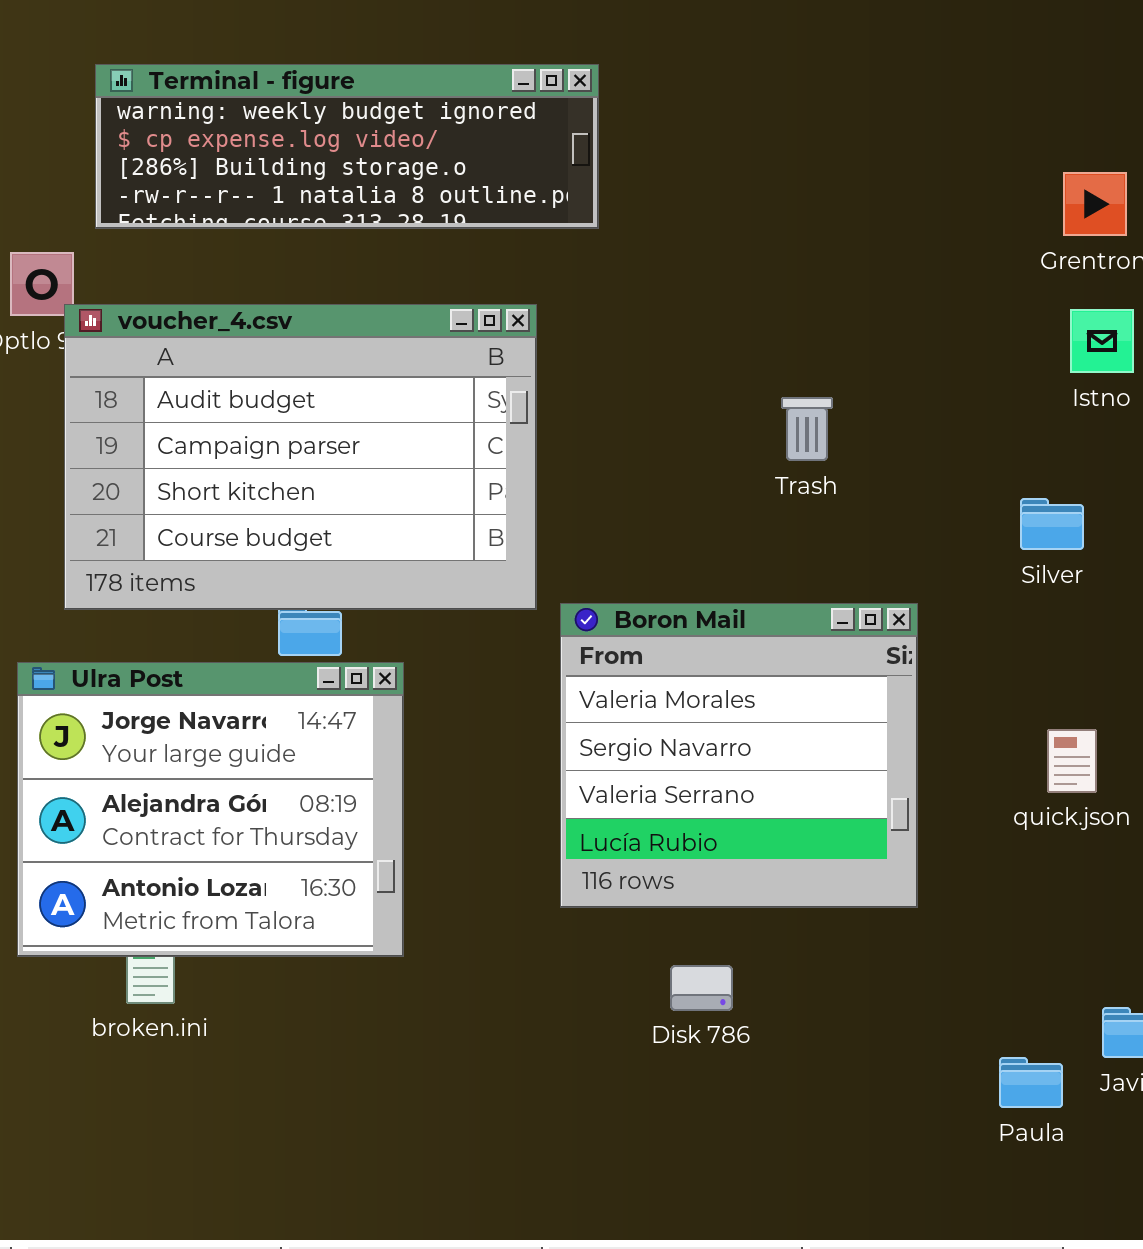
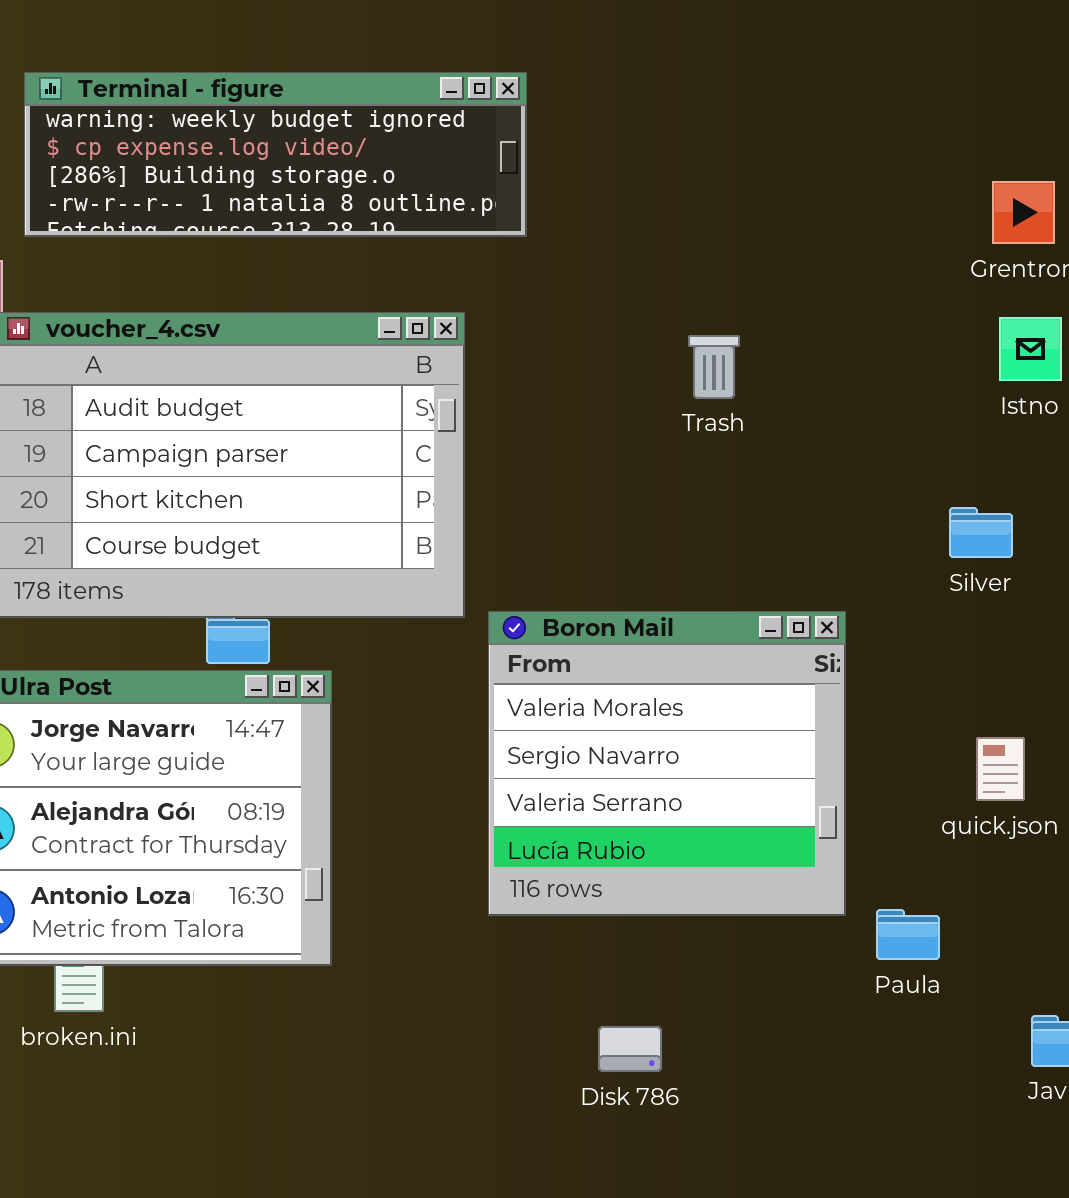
Trash: [781,397,833,461] -> [688,335,740,399], moved
Disk 786: [670,965,733,1011] -> [598,1026,662,1072], moved
Paula: [999,1057,1063,1108] -> [876,909,940,960], moved

